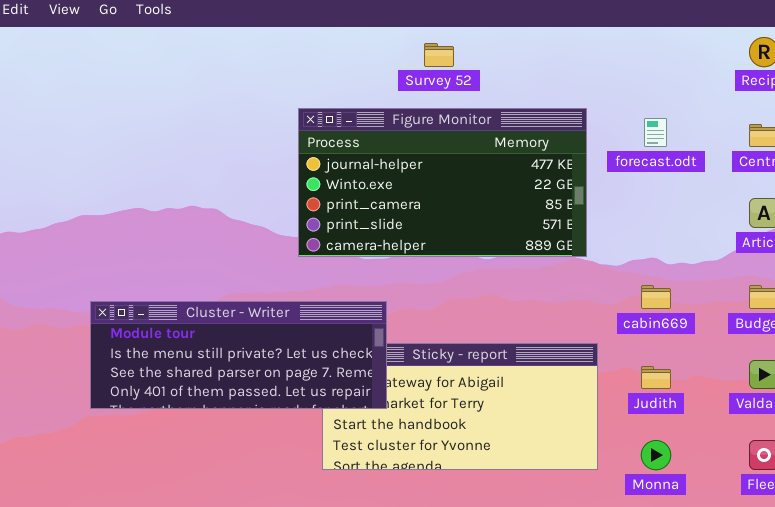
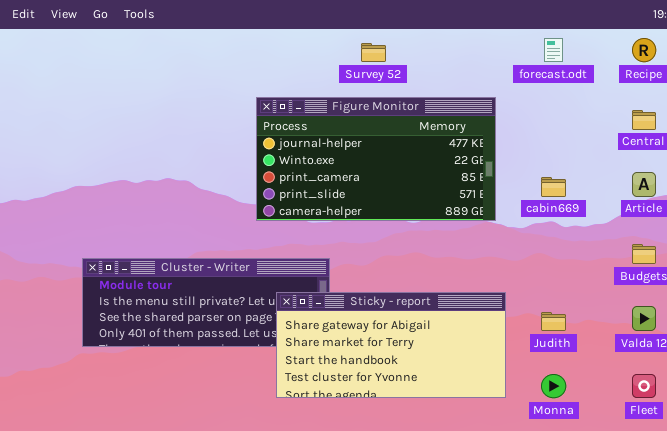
forecast.odt: [644,118,667,147] -> [544,38,563,62], moved
cabin669: [641,285,671,309] -> [541,177,566,197], moved
Sticky - report: [322,343,598,470] -> [276,292,506,398], raised

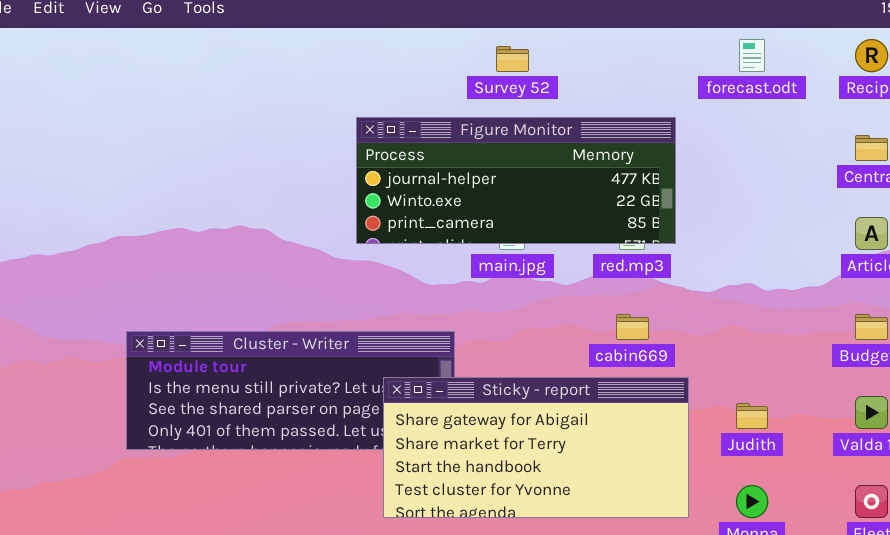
Figure Monitor: [256,97,496,221] -> [356,117,676,244], resized
cabin669: [541,177,566,197] -> [616,314,649,340], moved

